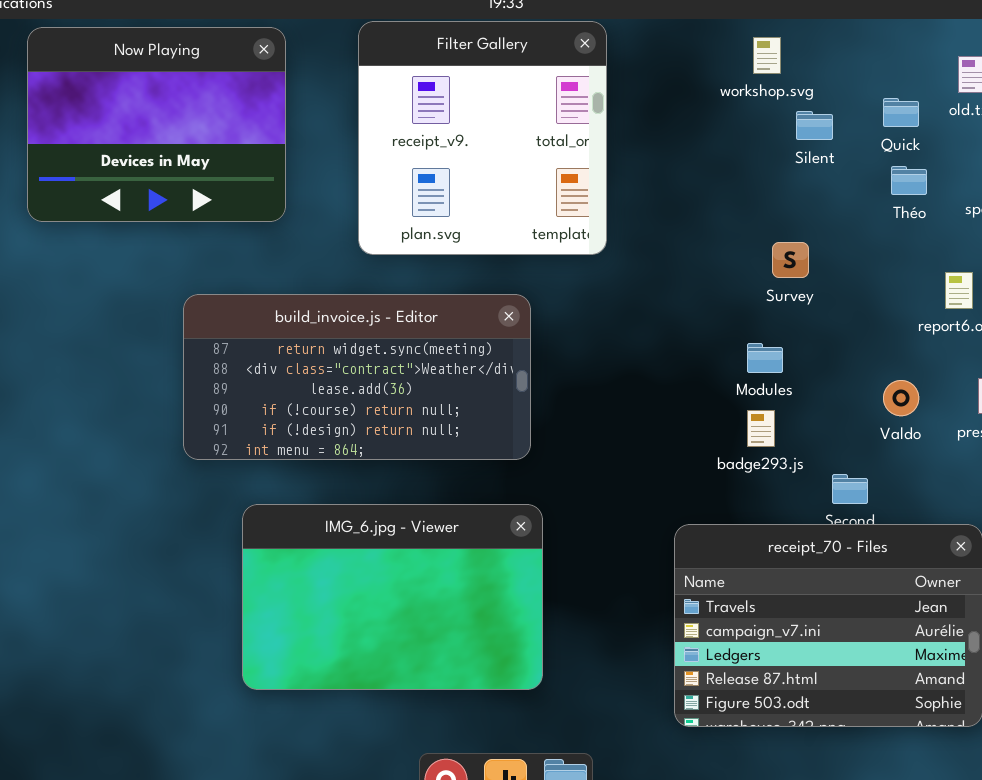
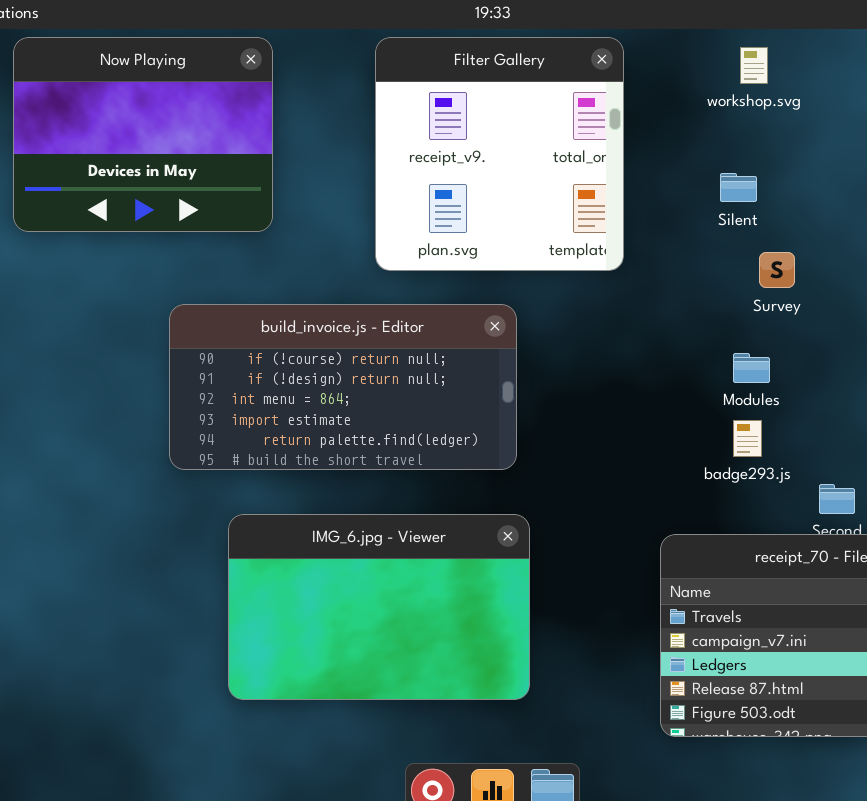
Filter Gallery: [358,21,607,255] -> [375,37,624,271], moved
Silent: [796,111,833,140] -> [720,173,757,202], moved
build_invoice.js - Editor: [183,294,531,460] -> [169,304,517,470], scrolled down 3 rows

